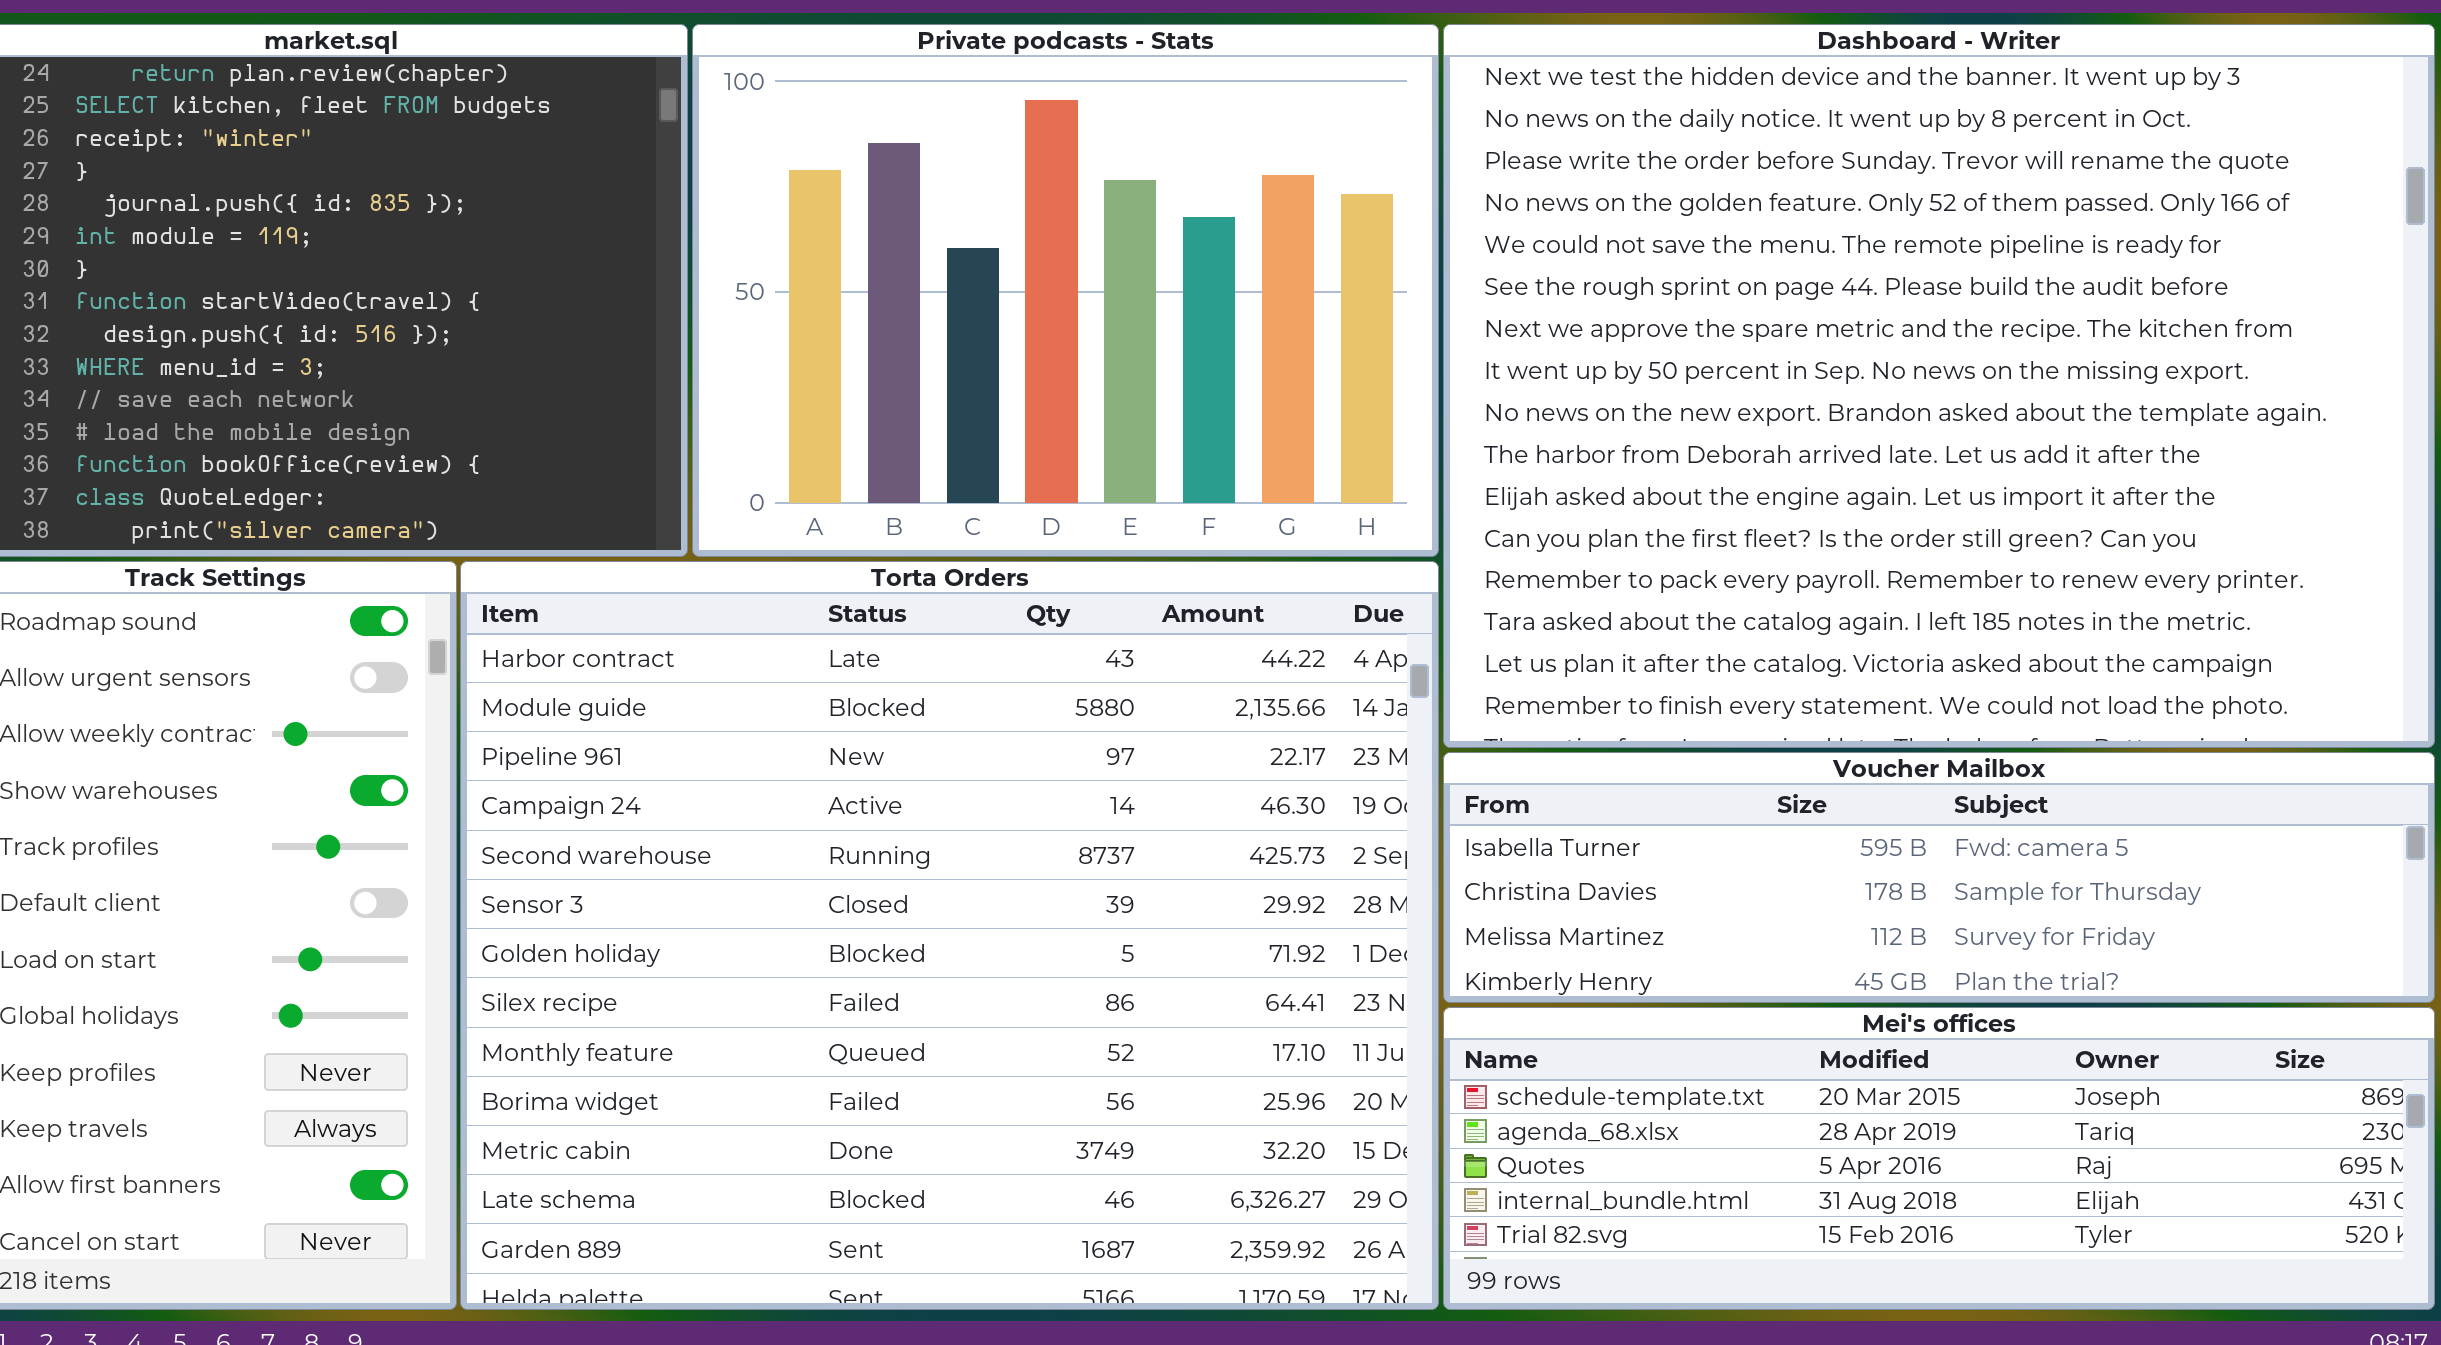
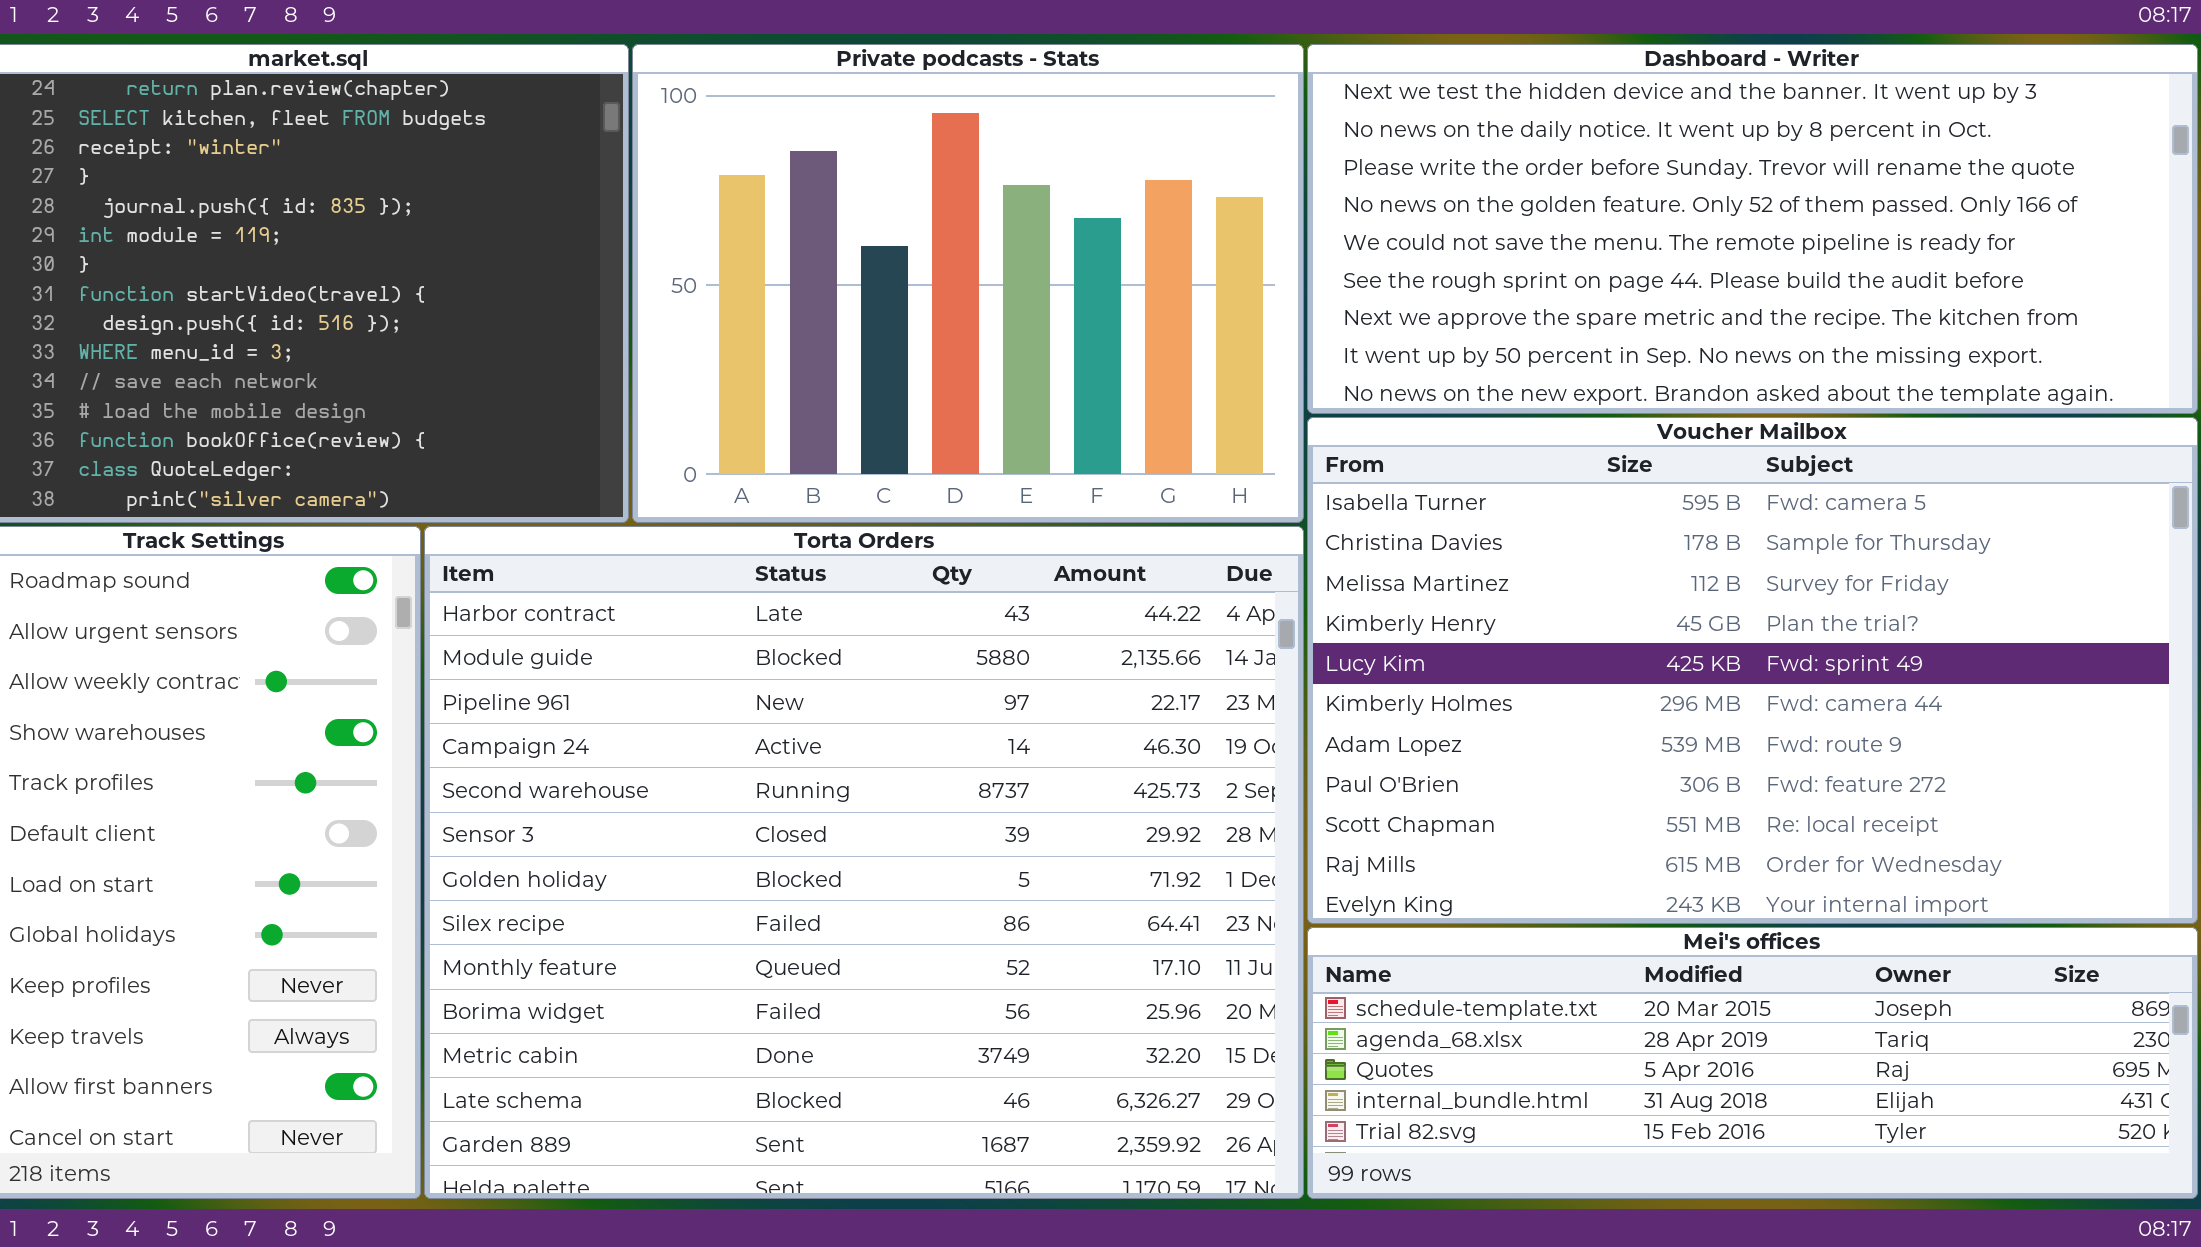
Dashboard - Writer: [1443,24,2435,748] -> [1307,44,2198,414], resized
Voucher Mailbox: [1443,752,2435,1003] -> [1307,417,2198,924], resized

